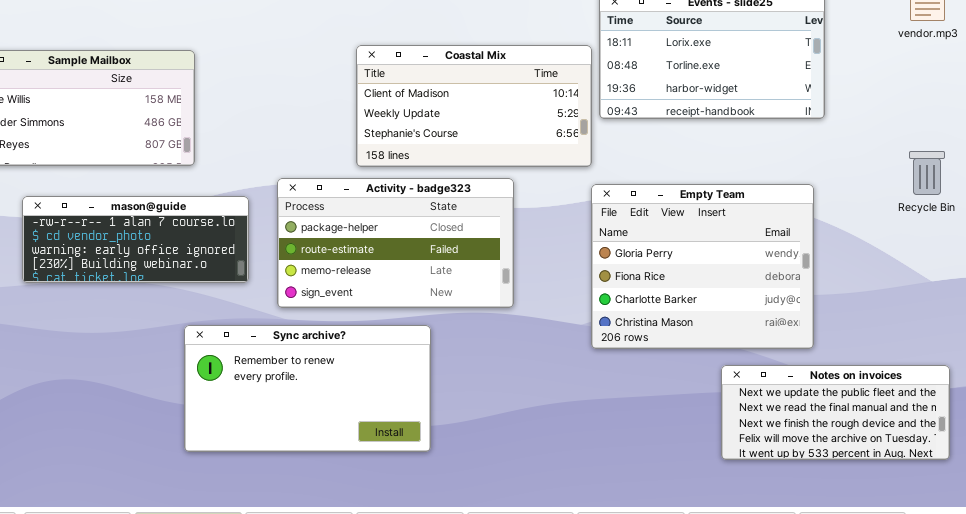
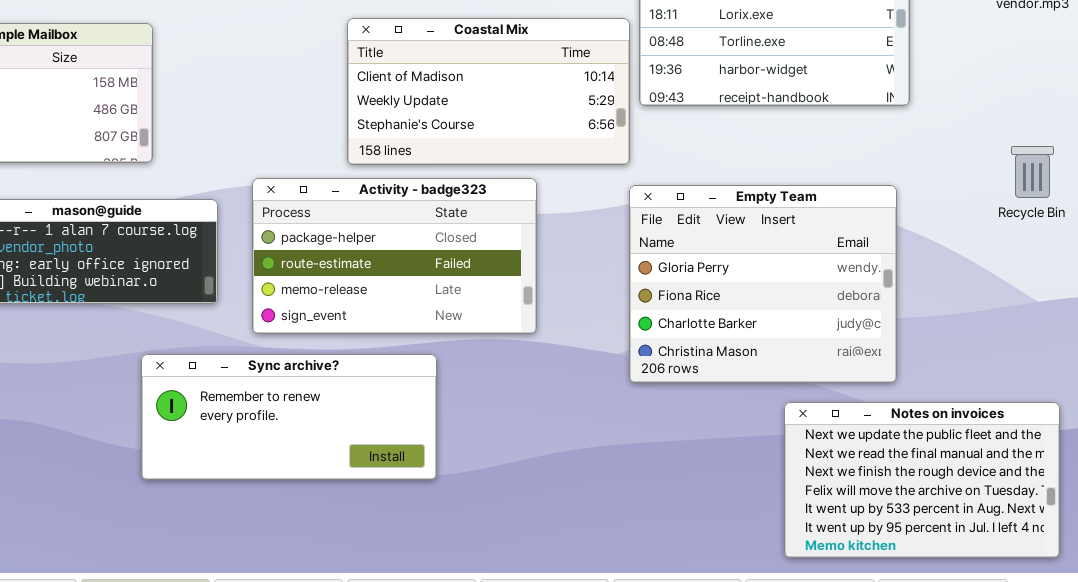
Sync archive?: [184,325,431,452] -> [141,354,437,480], resized
Notes on invoices: [721,365,950,460] -> [784,402,1060,558], resized

